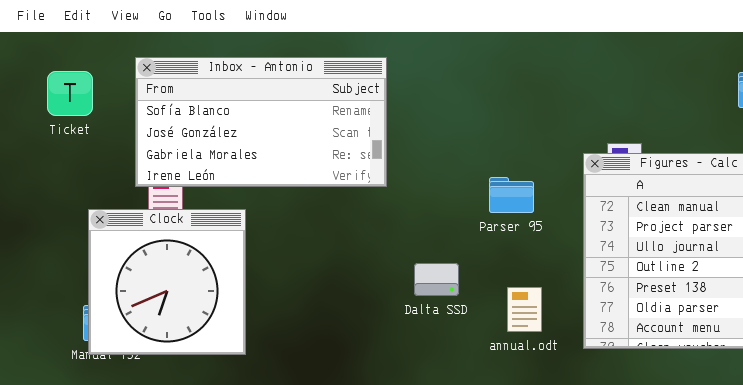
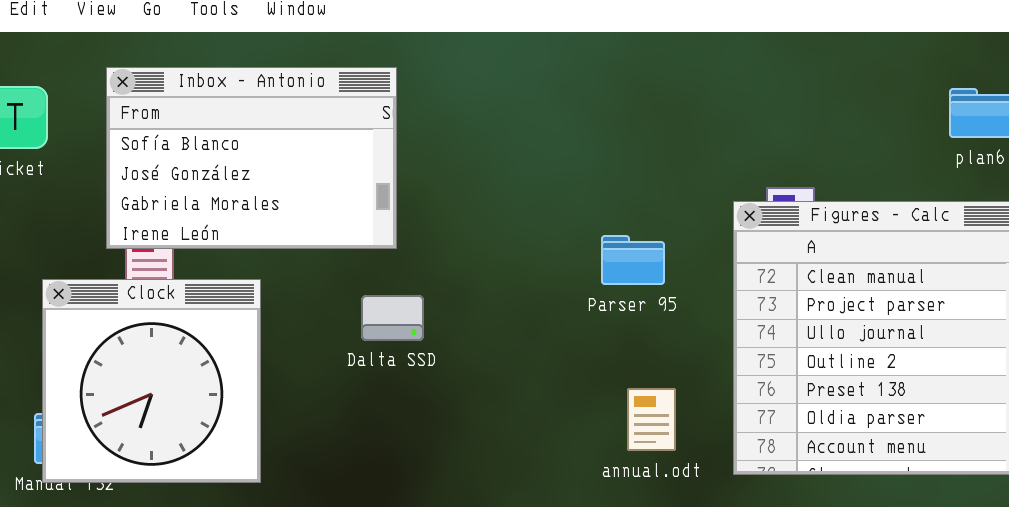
Inbox - Antonio: [135,57,387,187] -> [106,67,397,249], resized
Dalta SSD: [414,263,459,296] -> [361,295,424,341], moved

